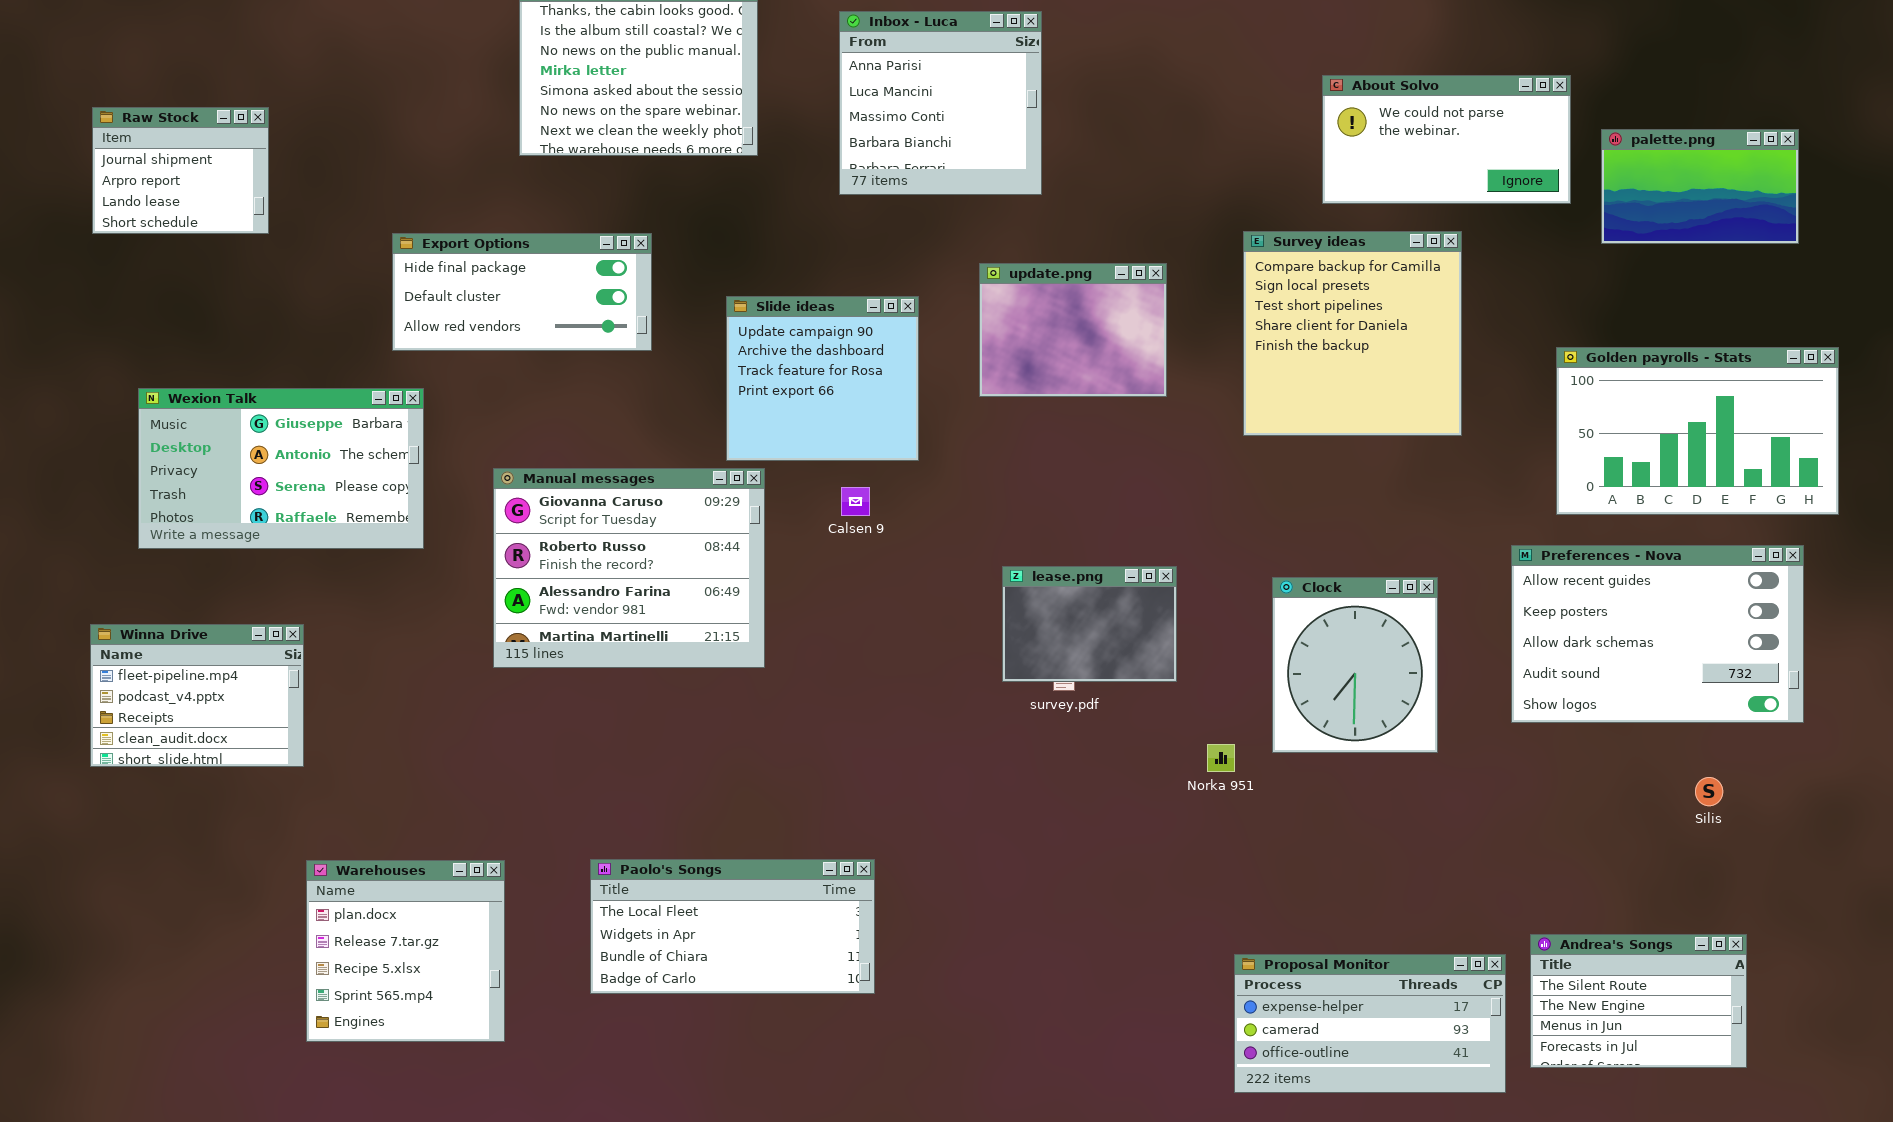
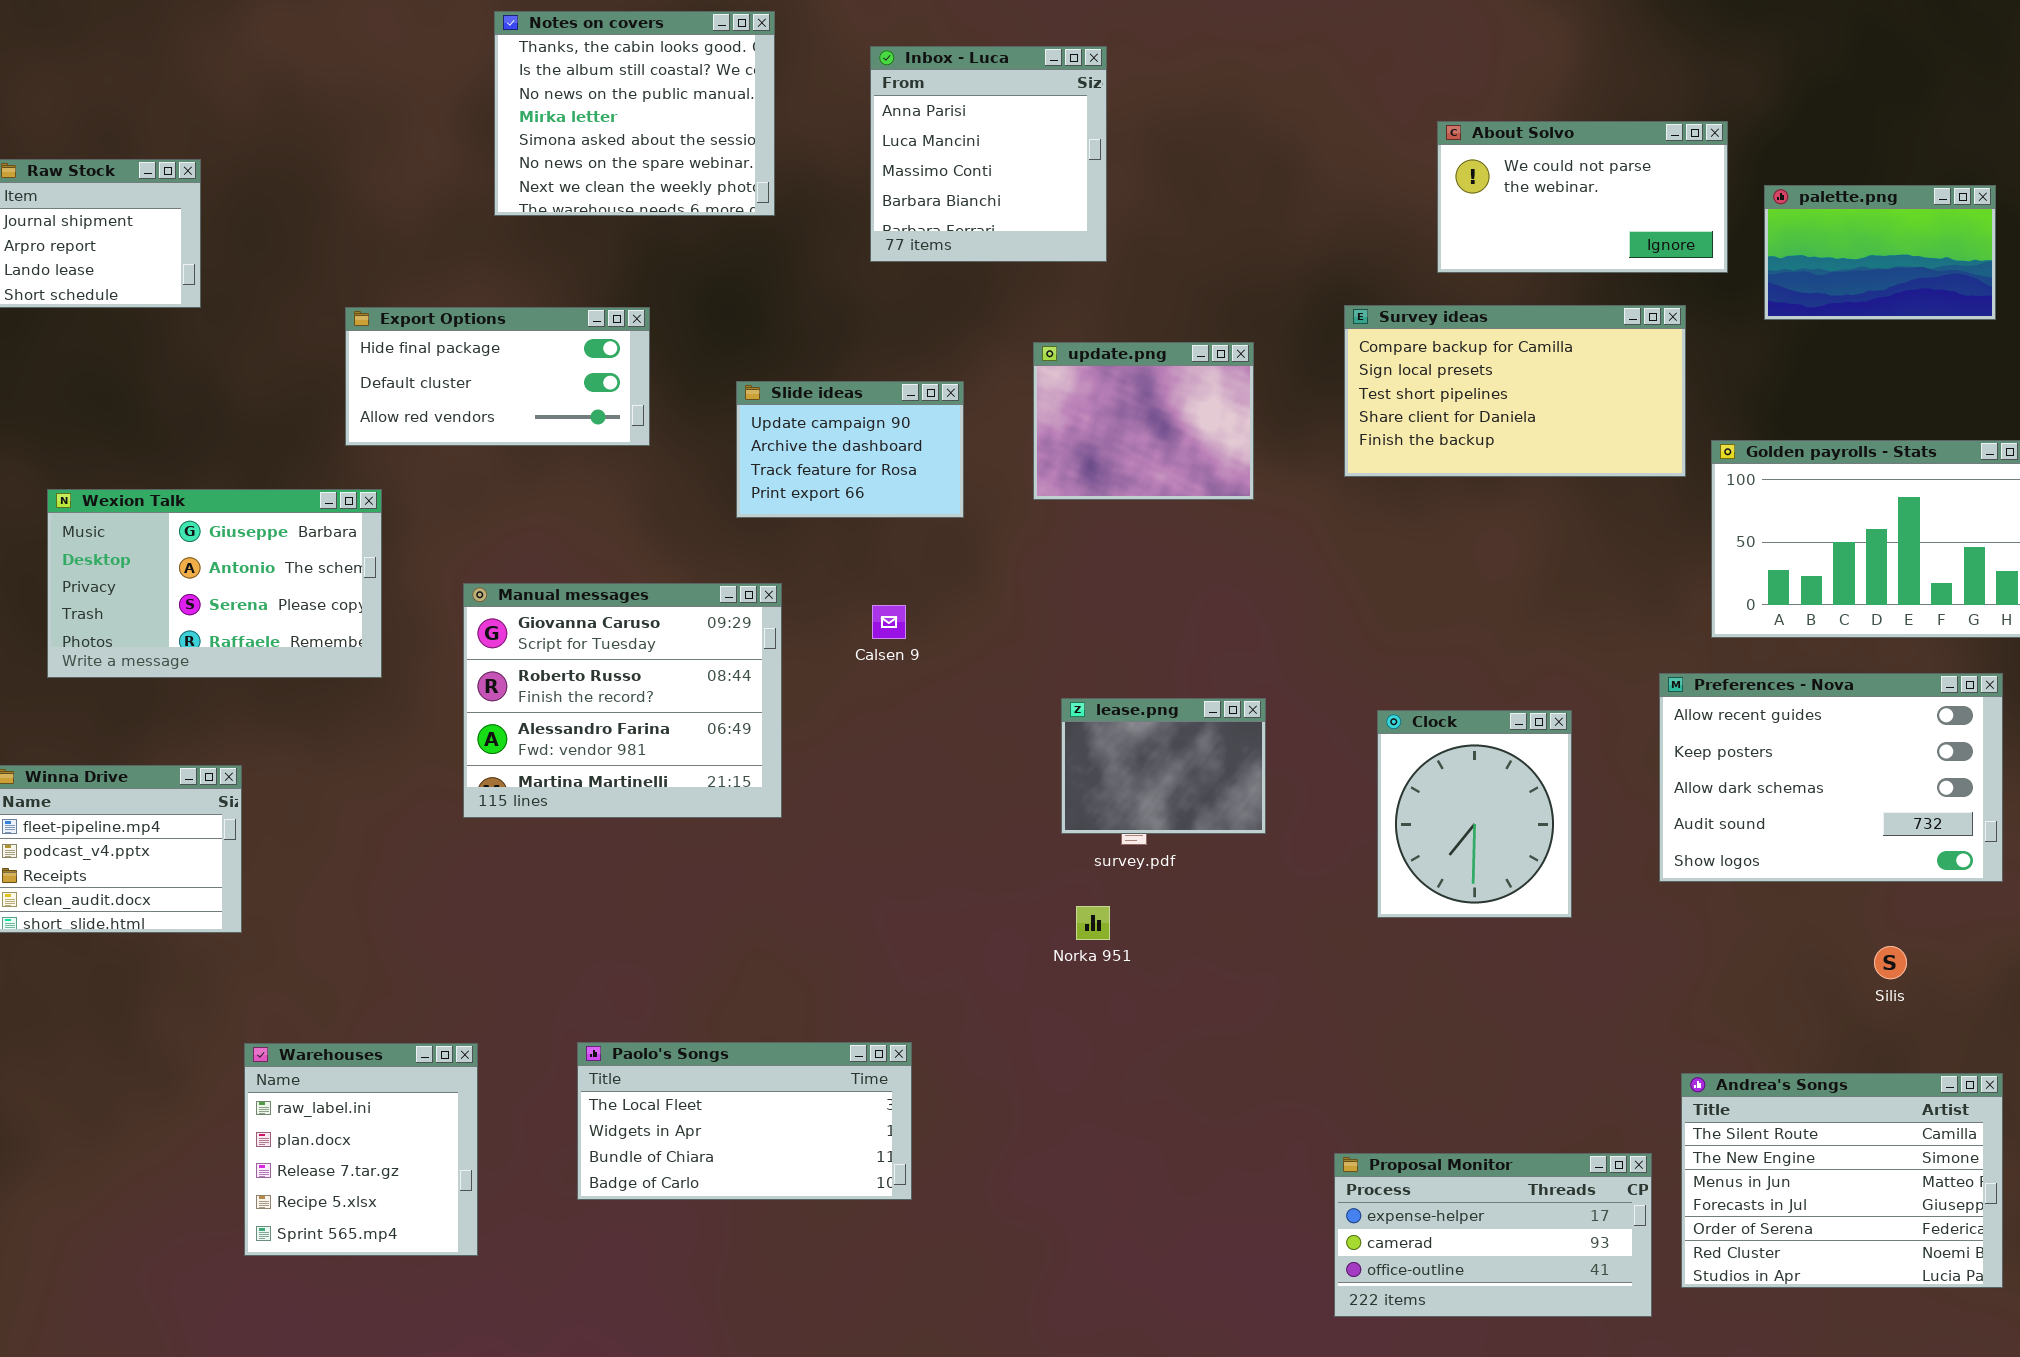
Survey ideas: [1243,231,1462,436] -> [1344,305,1686,477], resized
Slide ideas: [726,296,919,461] -> [736,381,964,518], resized
Norka 951: [1207,744,1235,772] -> [1076,906,1110,940], moved
Warehouses: [306,860,505,1042] -> [244,1043,478,1256], scrolled up 1 row
Andrea's Songs: [1530,934,1747,1068] -> [1681,1073,2003,1288], resized

